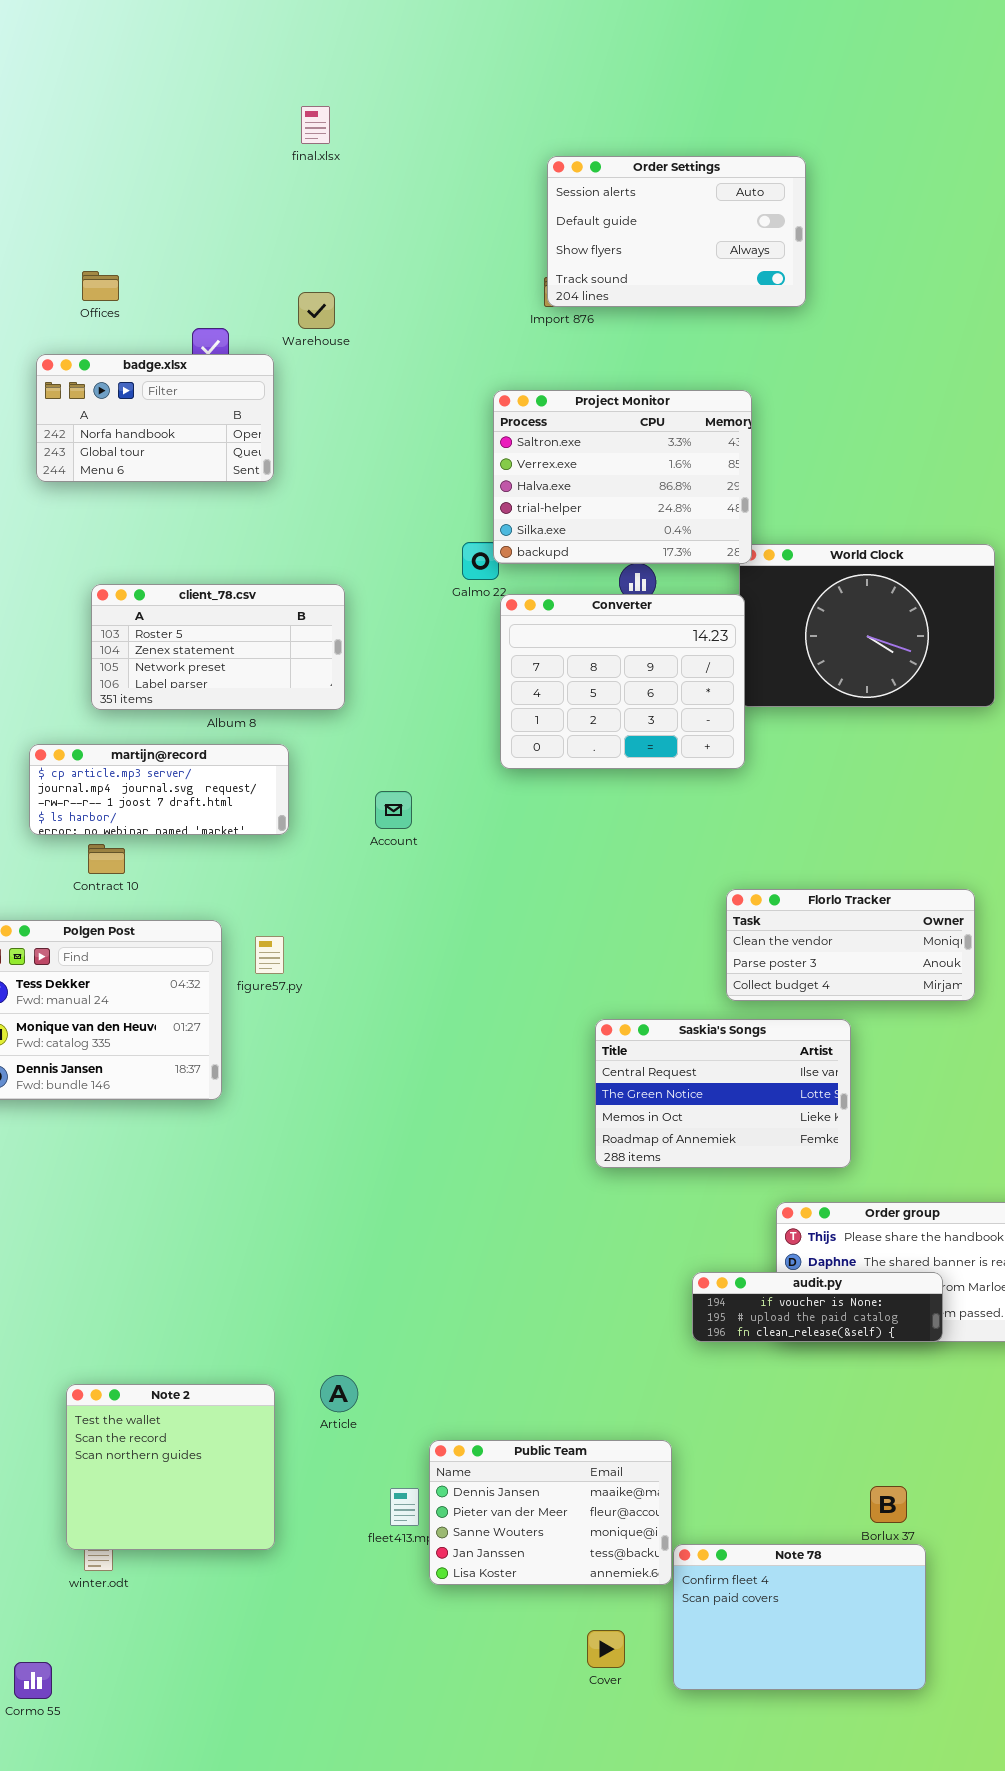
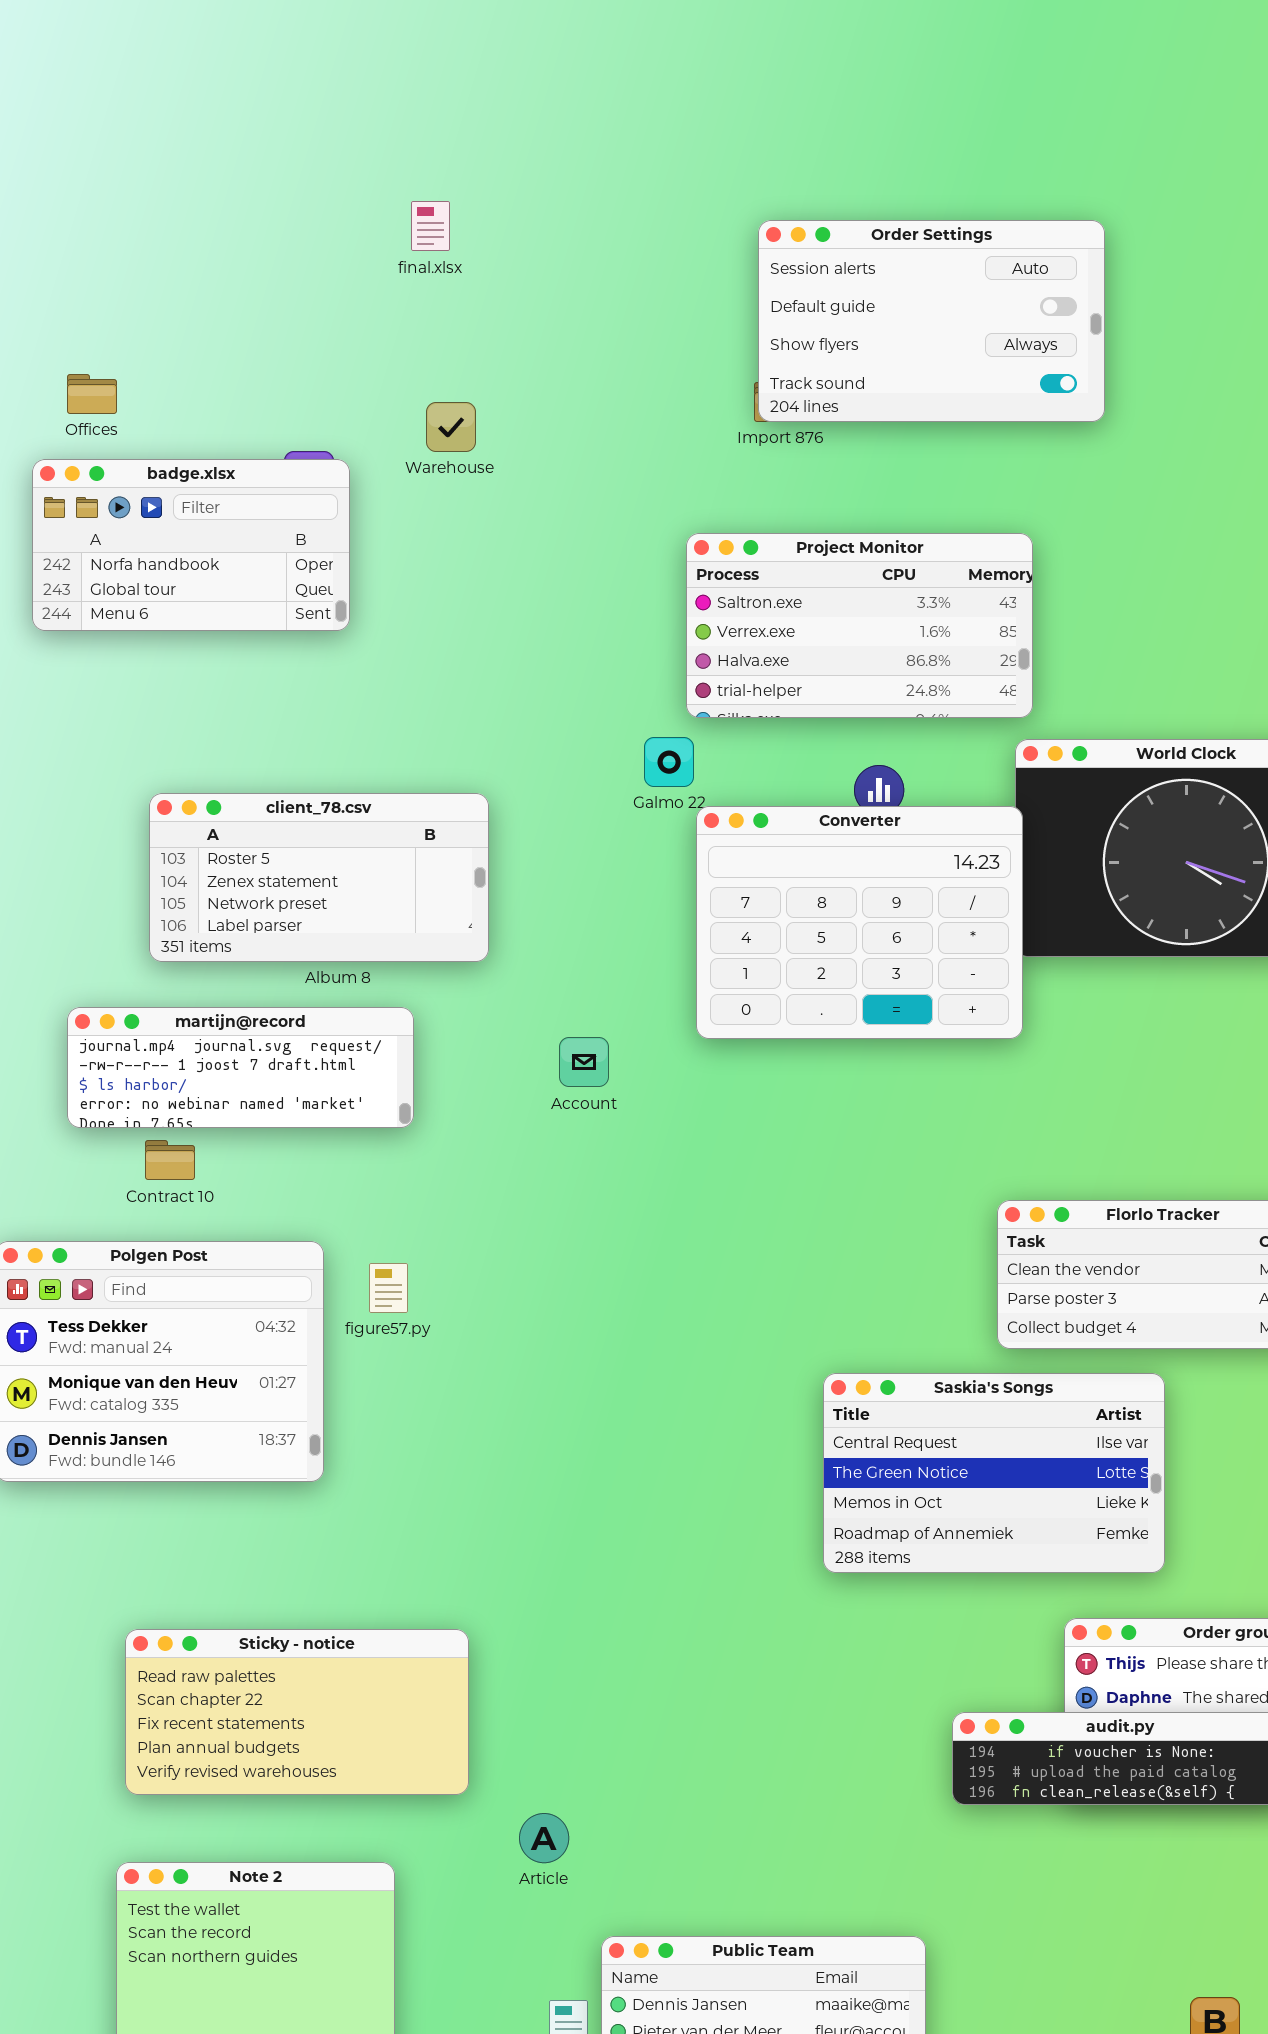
final.xlsx: [301,106,330,144] -> [411,201,450,251], moved
Offices: [82,271,119,301] -> [67,374,117,414], moved
badge.xlsx: [36,354,274,482] -> [32,459,350,631], moved
Project Monitor: [493,390,752,564] -> [686,533,1033,718], resized
martijn@record: [29,744,289,835] -> [67,1007,414,1128], scrolled down 1 row
Account: [375,791,412,829] -> [559,1037,609,1087], moved
Sticky - notice: none -> [125,1629,469,1795], opened
Article: [320,1375,358,1412] -> [519,1813,569,1863], moved

